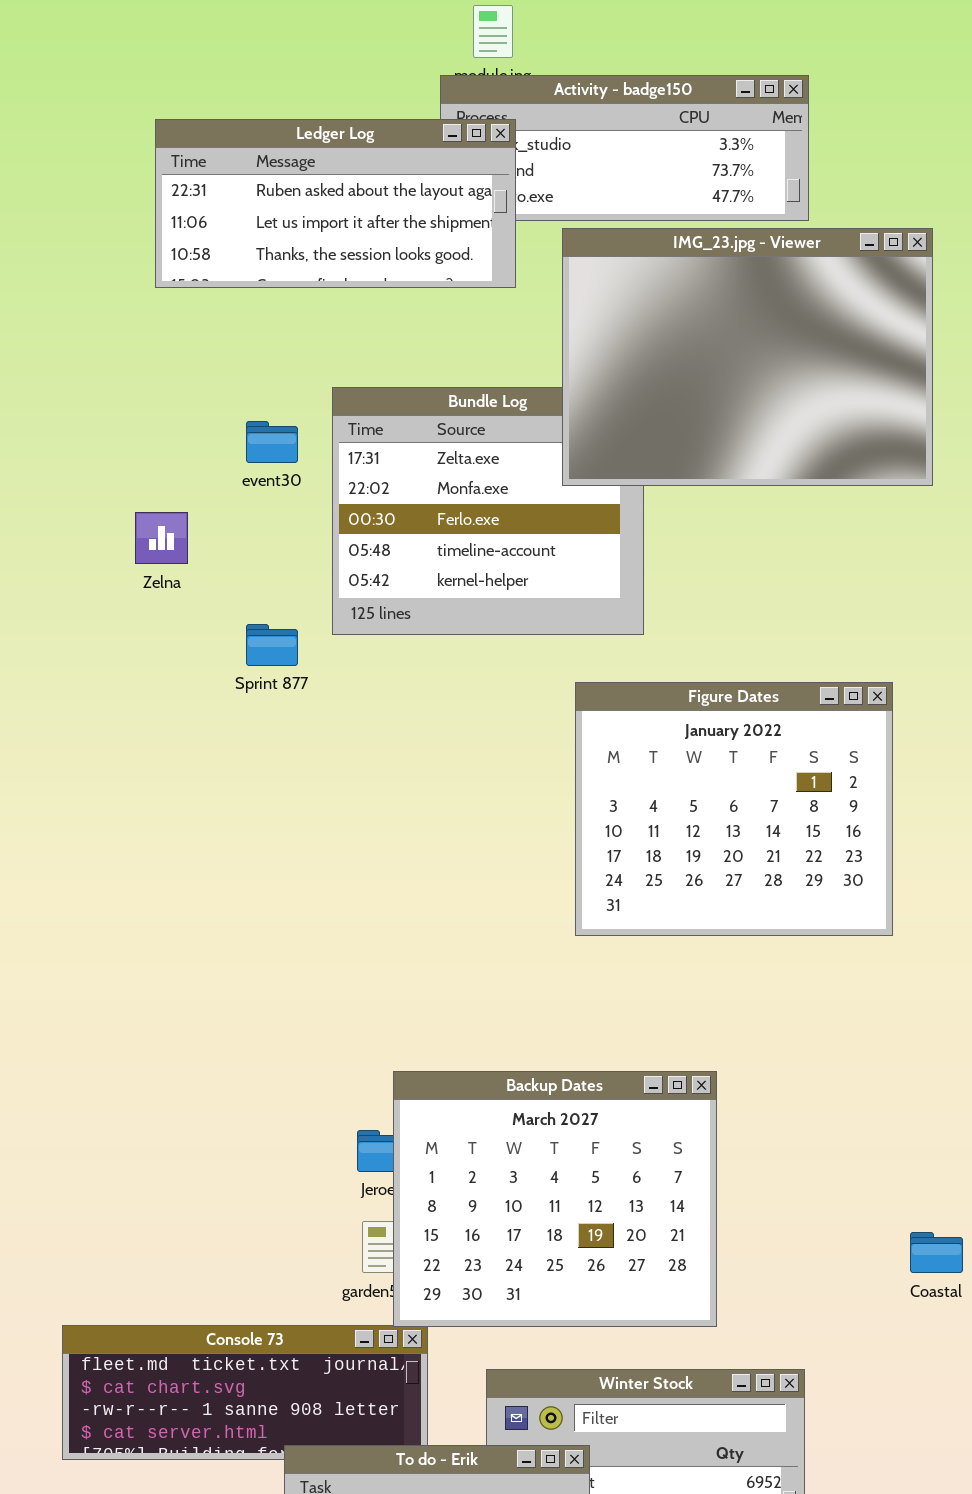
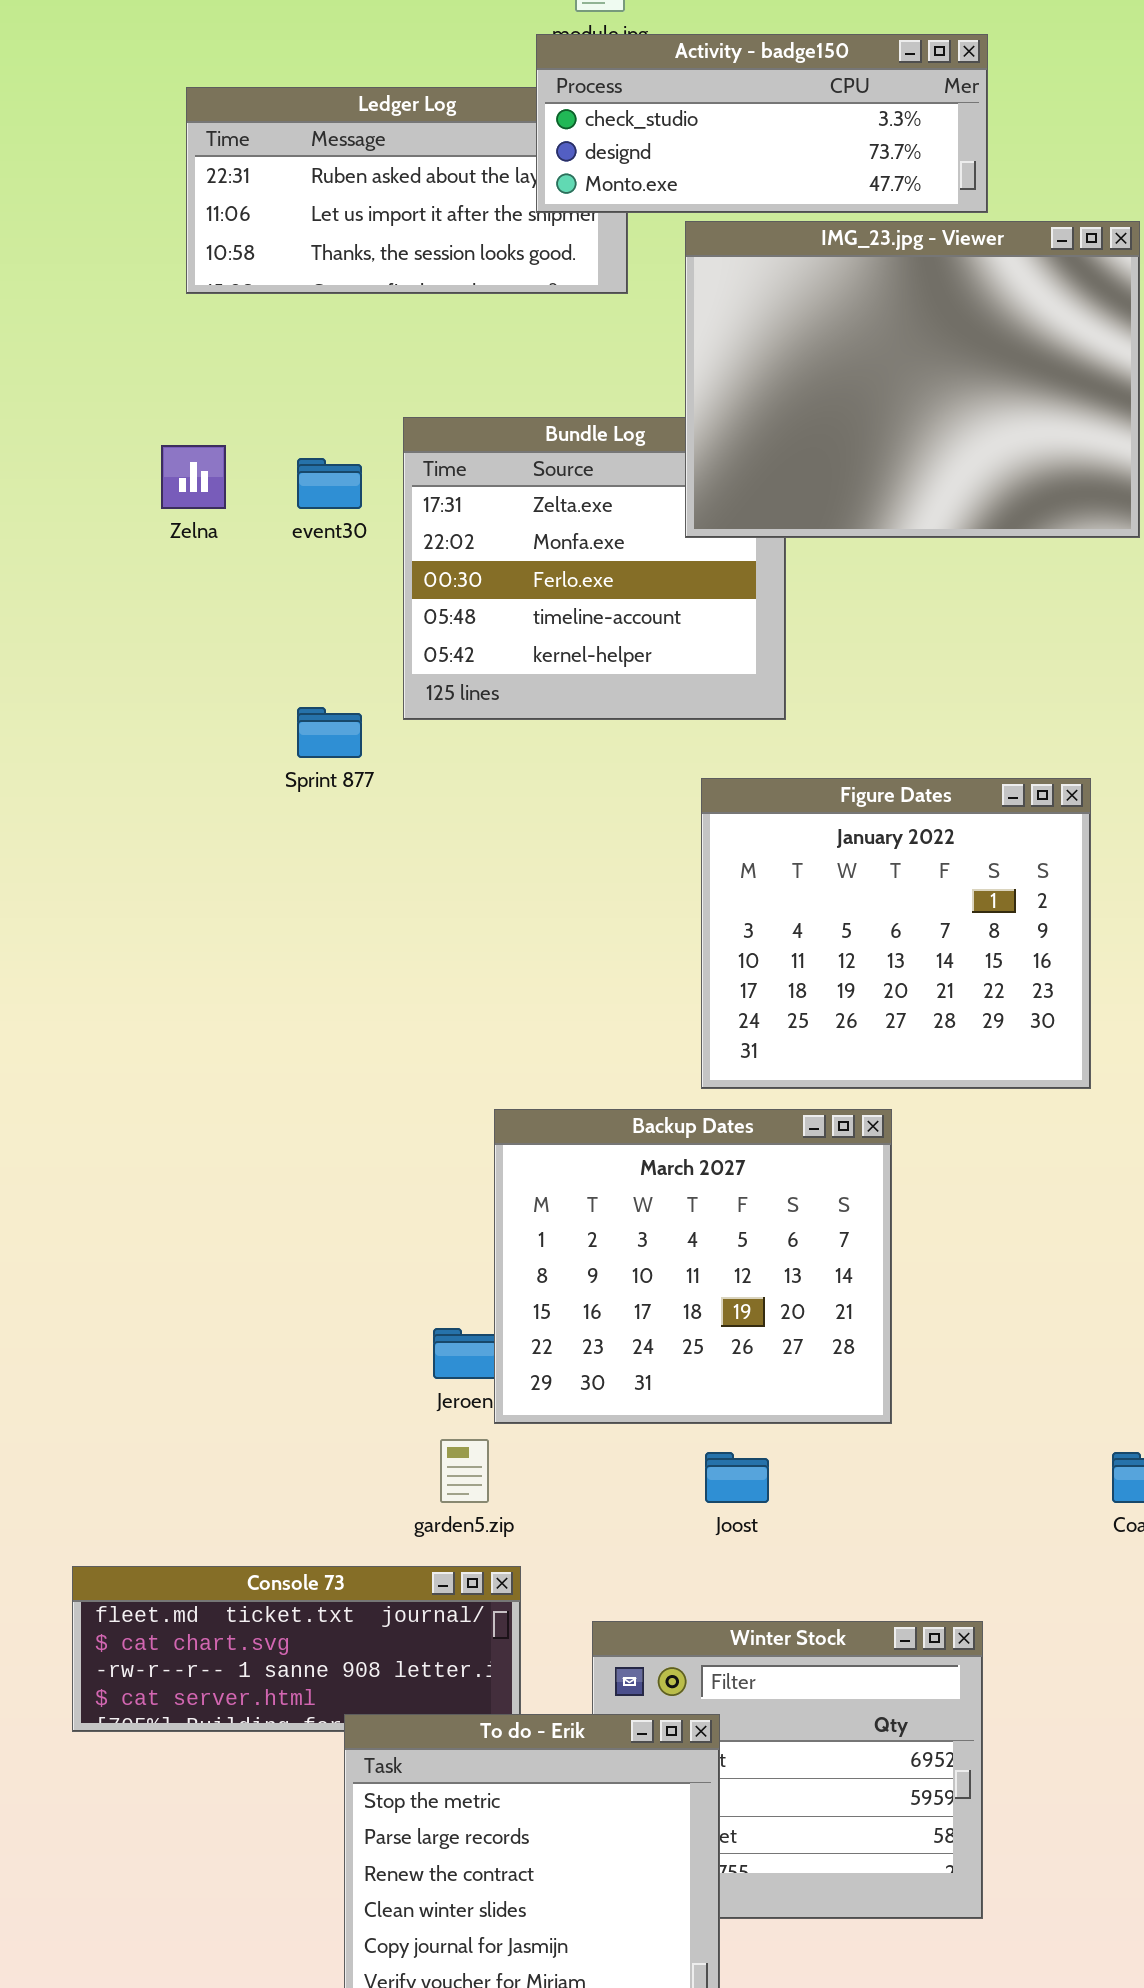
Activity - badge150: [440,75,809,221] -> [536,34,988,213], raised
Zelna: [135,512,188,564] -> [161,445,226,509], moved
Backup Dates: [393,1071,717,1327] -> [494,1109,892,1424], moved

